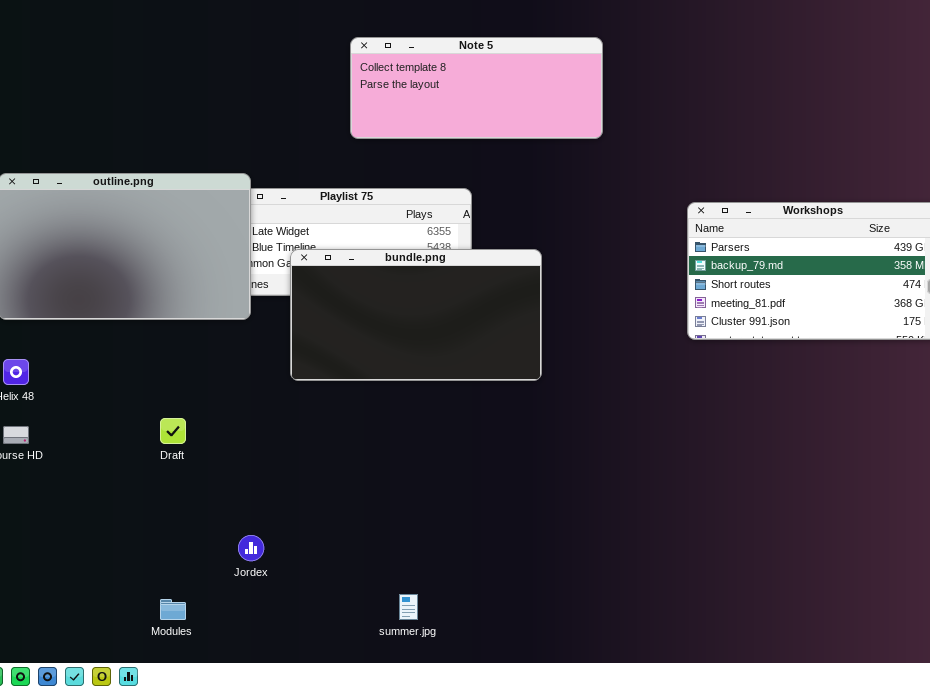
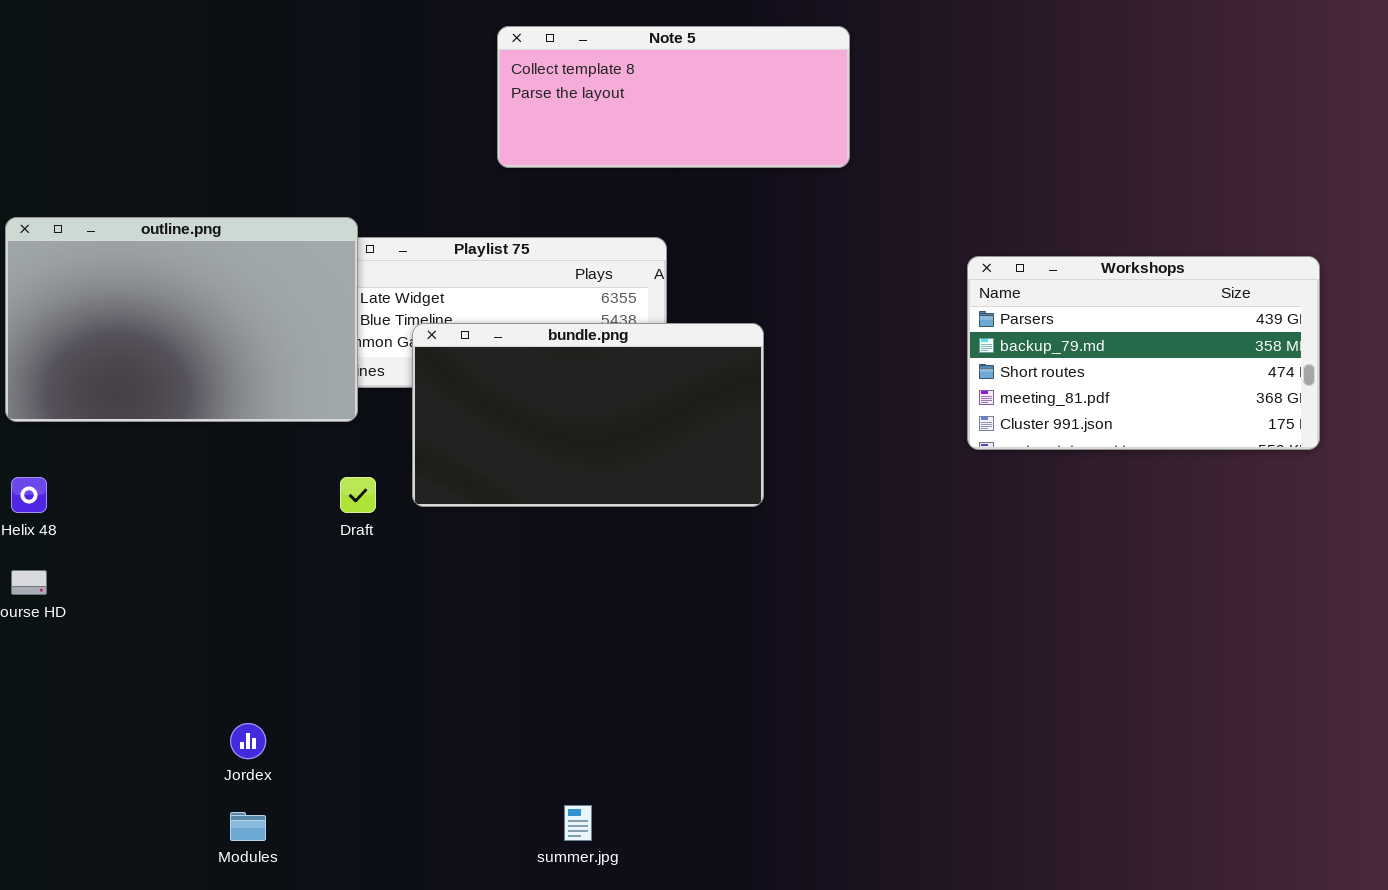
Draft: [160,418,186,444] -> [340,477,376,513], moved
Jordex: [238,535,264,561] -> [230,723,266,759], moved

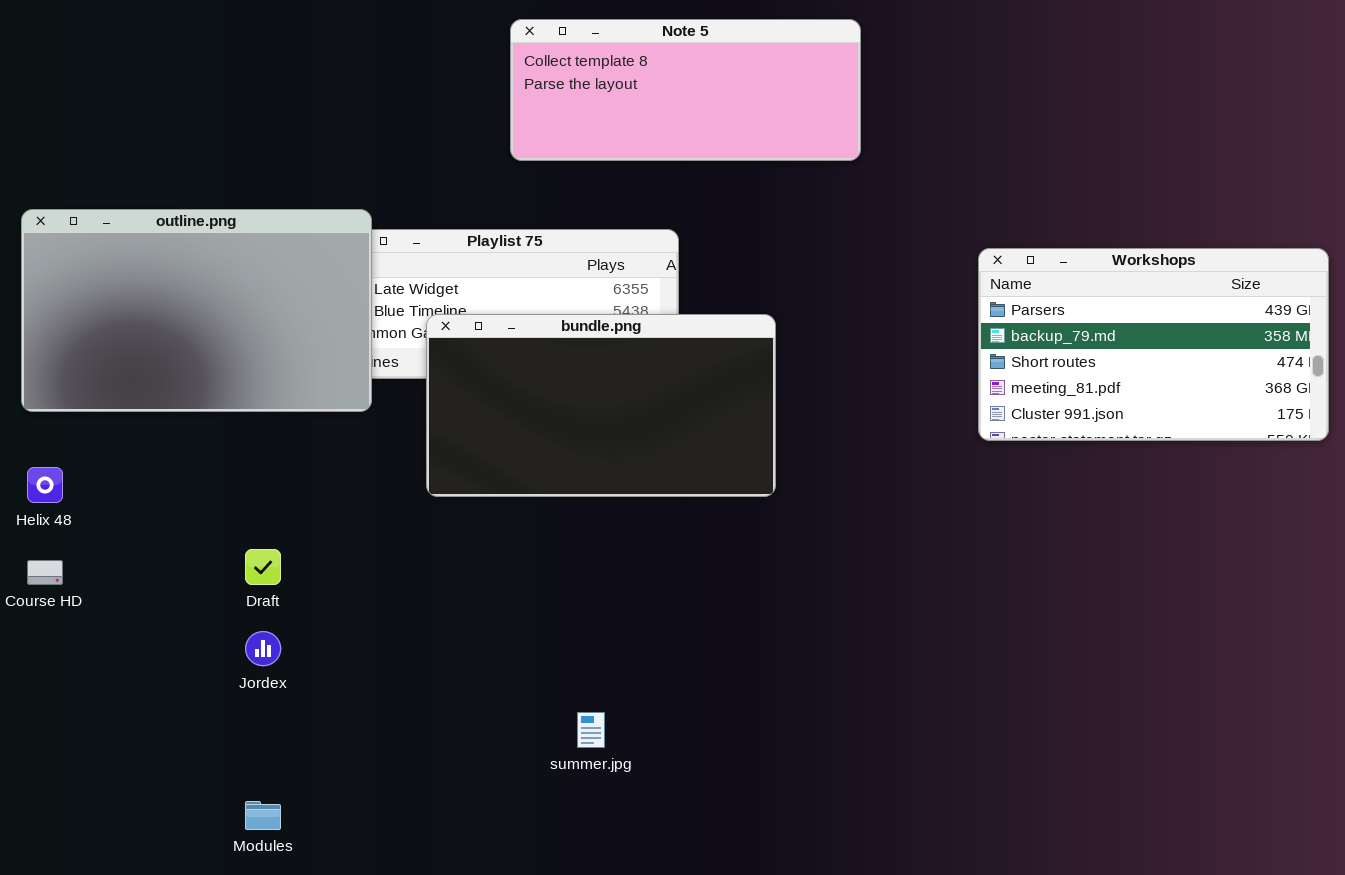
Draft: [340,477,376,513] -> [245,549,281,585], moved
Jordex: [230,723,266,759] -> [245,631,281,666], moved
summer.jpg: [564,805,592,841] -> [577,712,605,748], moved

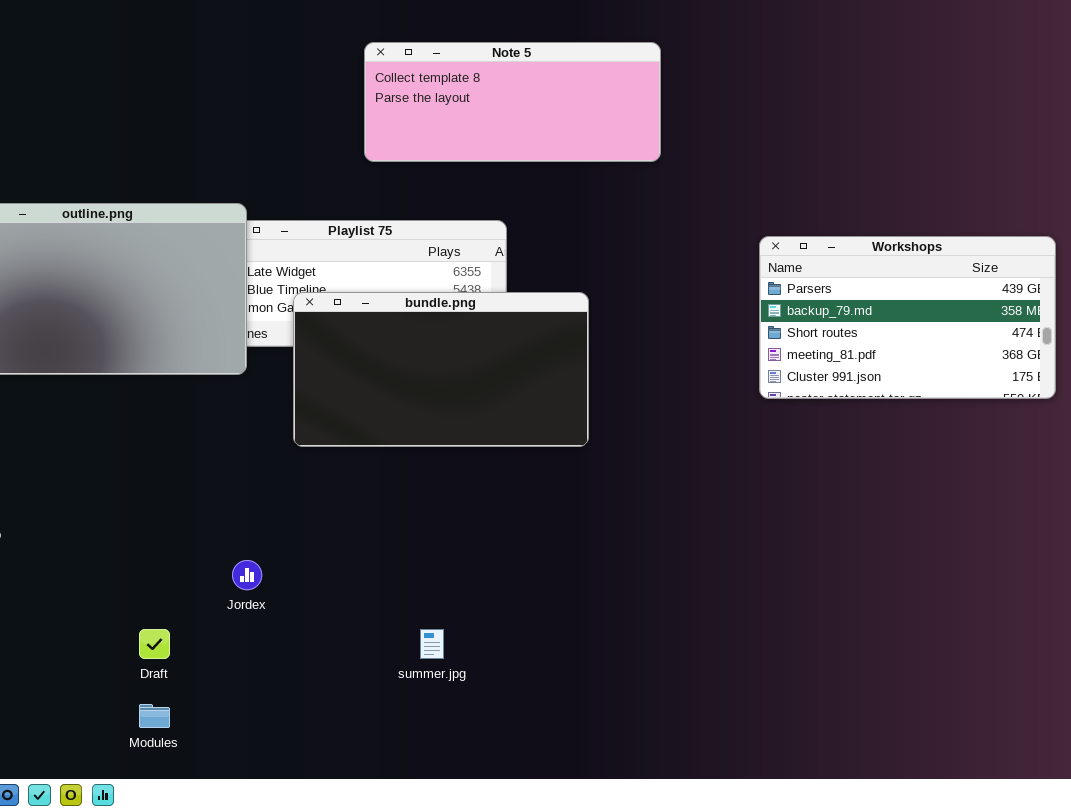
Draft: [245,549,281,585] -> [139,629,170,659], moved
Jordex: [245,631,281,666] -> [232,560,262,590], moved

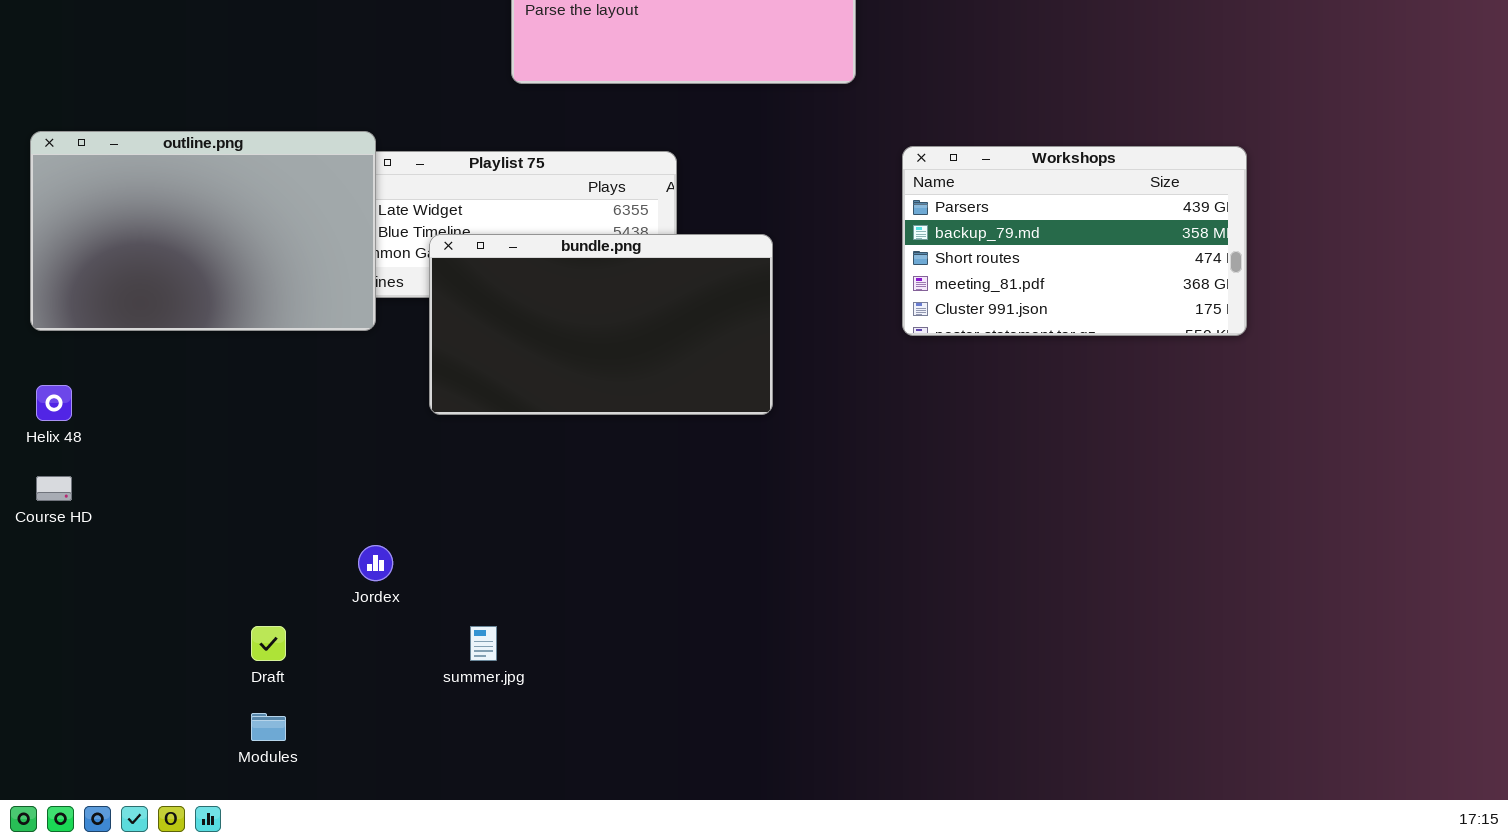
Workshops: [759,236,1056,399] -> [902,146,1247,336], moved
summer.jpg: [420,629,444,659] -> [470,626,497,661], moved

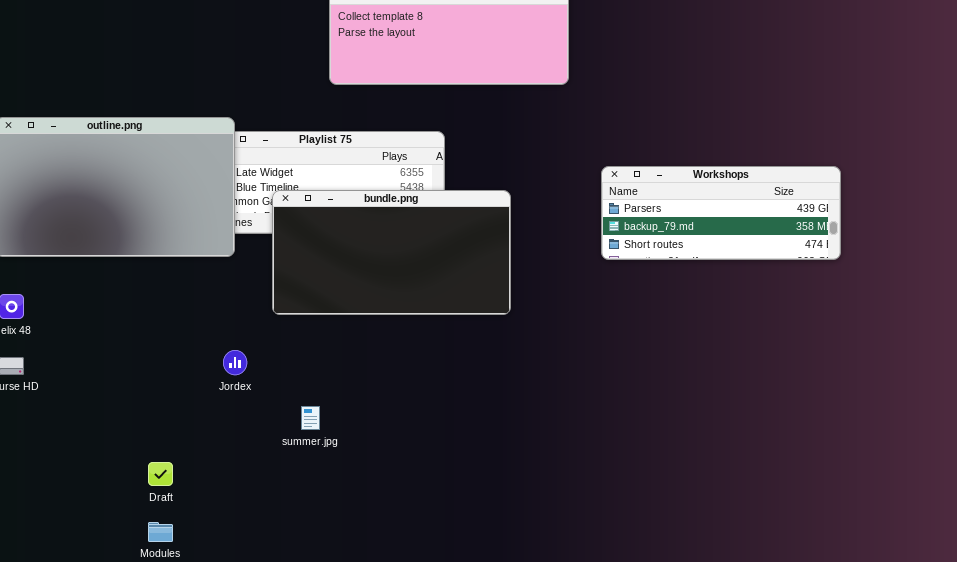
Workshops: [902,146,1247,336] -> [601,166,841,260], resized
Jordex: [358,545,393,581] -> [223,350,247,375], moved
summer.jpg: [470,626,497,661] -> [301,406,320,430], moved

